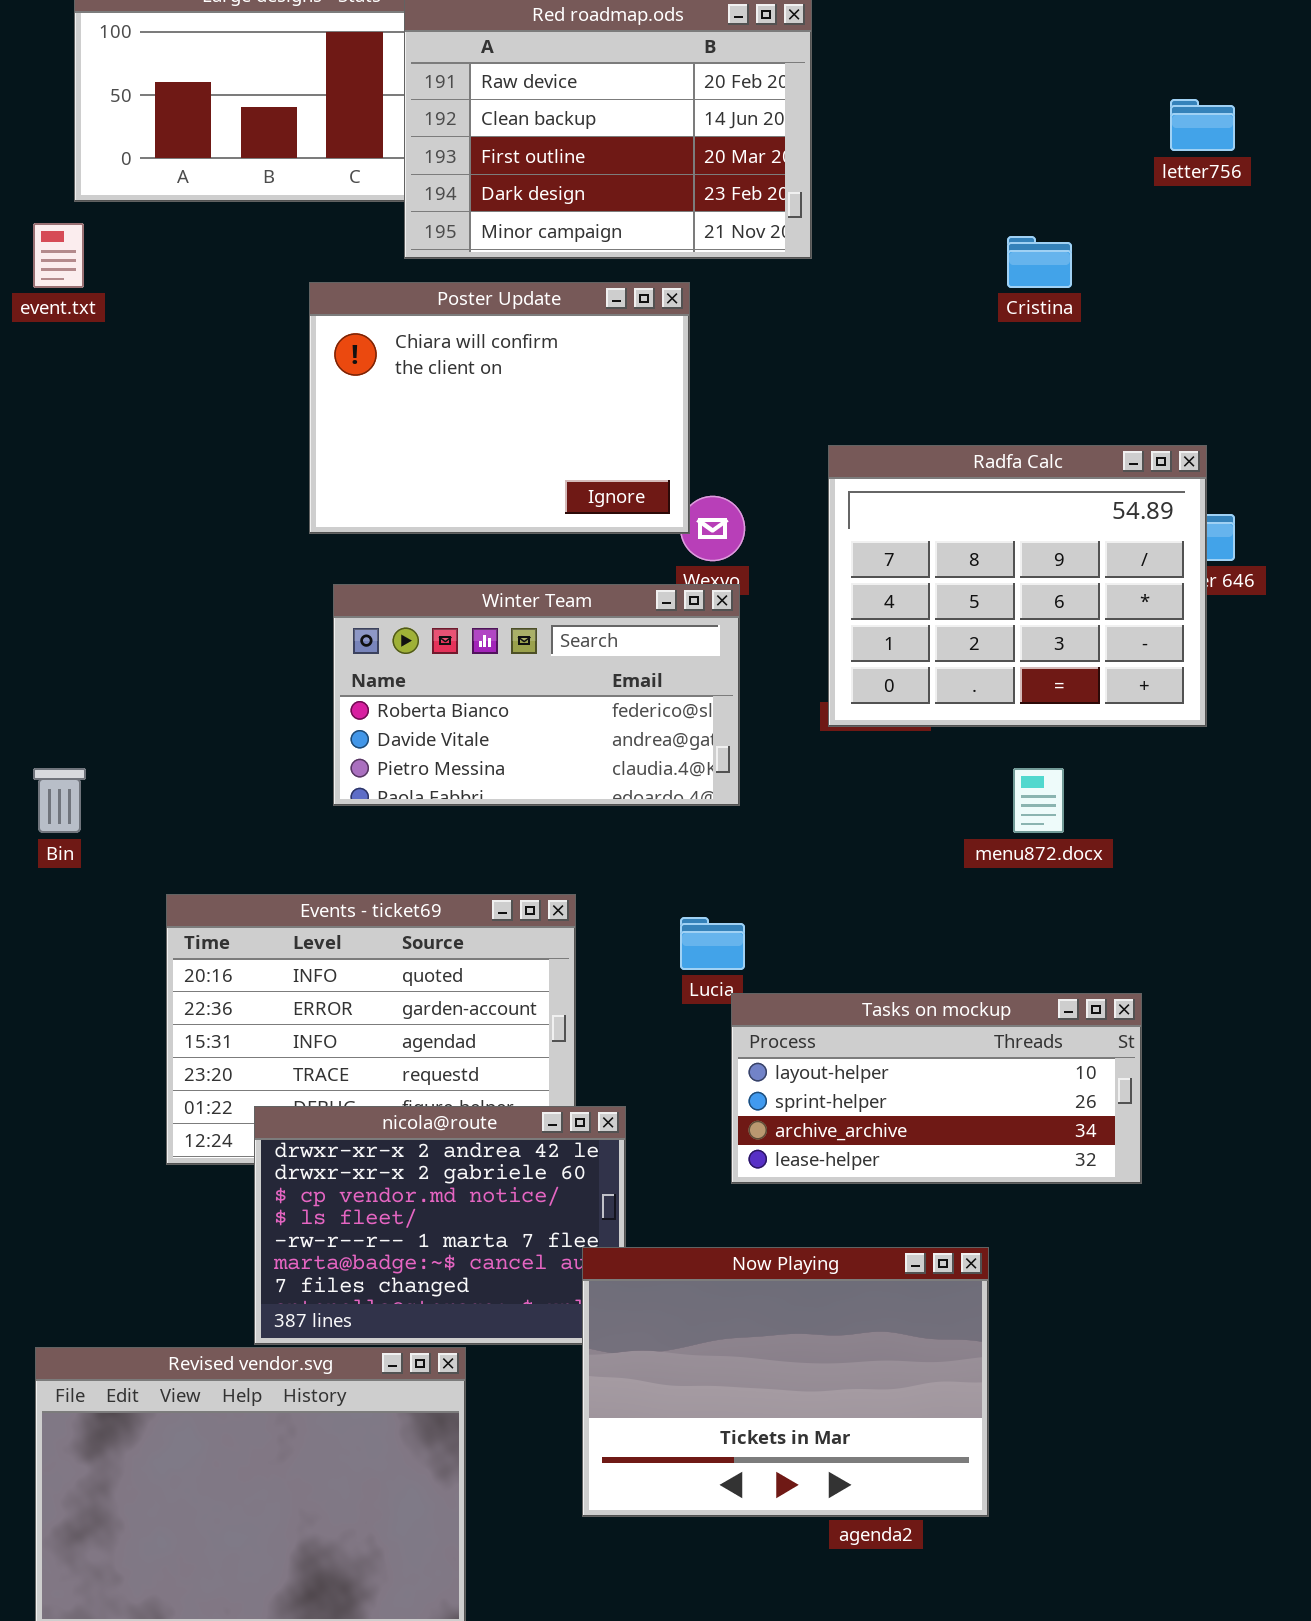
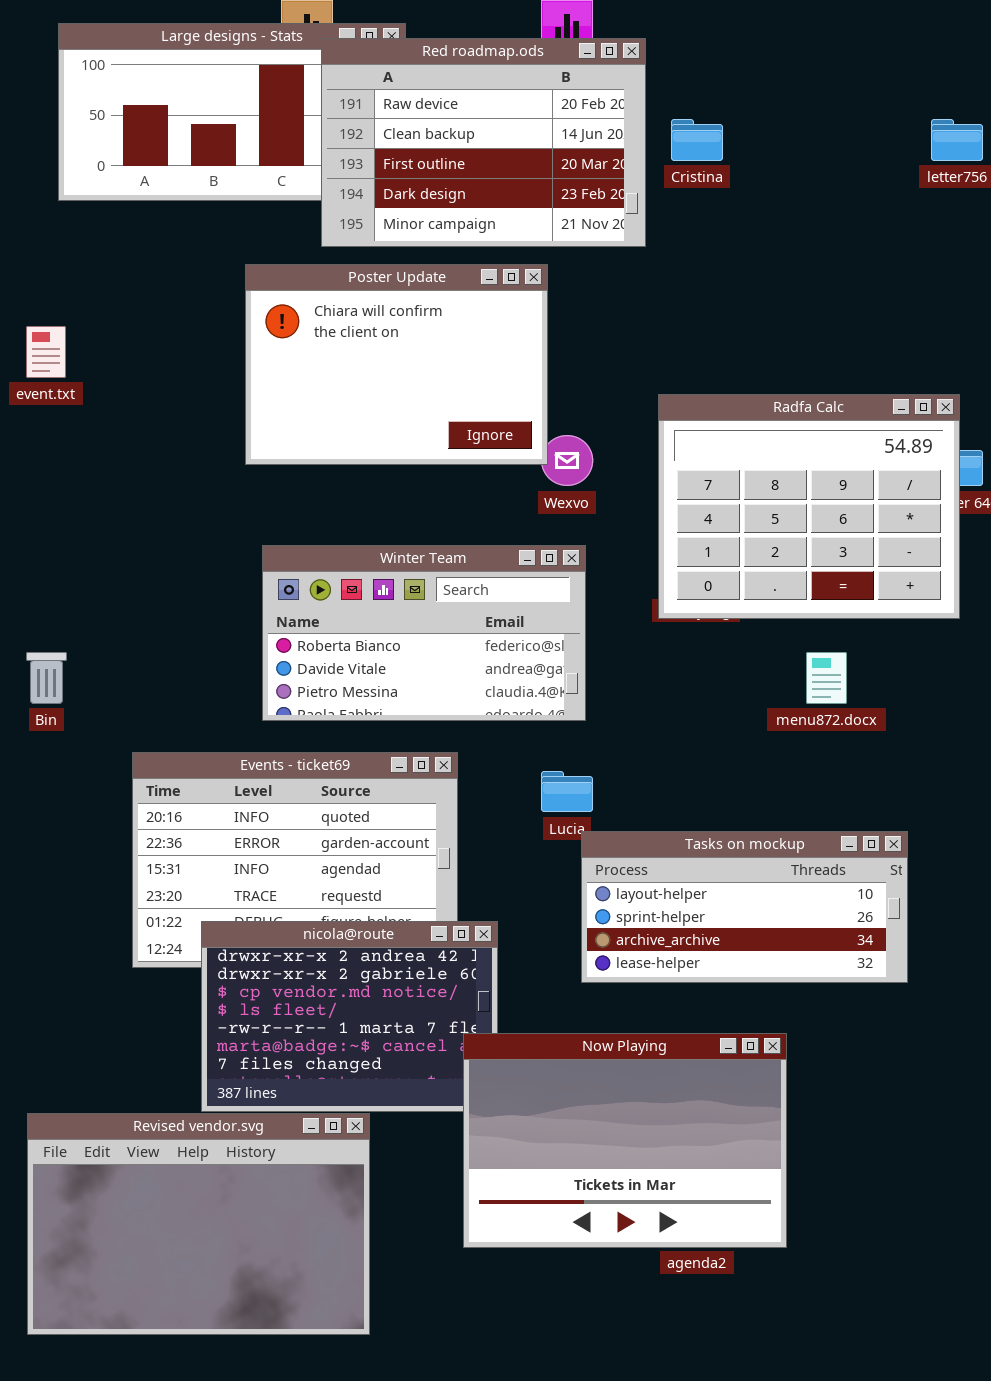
event.txt: [33,223,84,288] -> [26,326,66,378], moved
Cristina: [1007,236,1072,288] -> [671,119,723,161], moved
Winter Team: [333,584,740,806] -> [262,545,586,721], moved

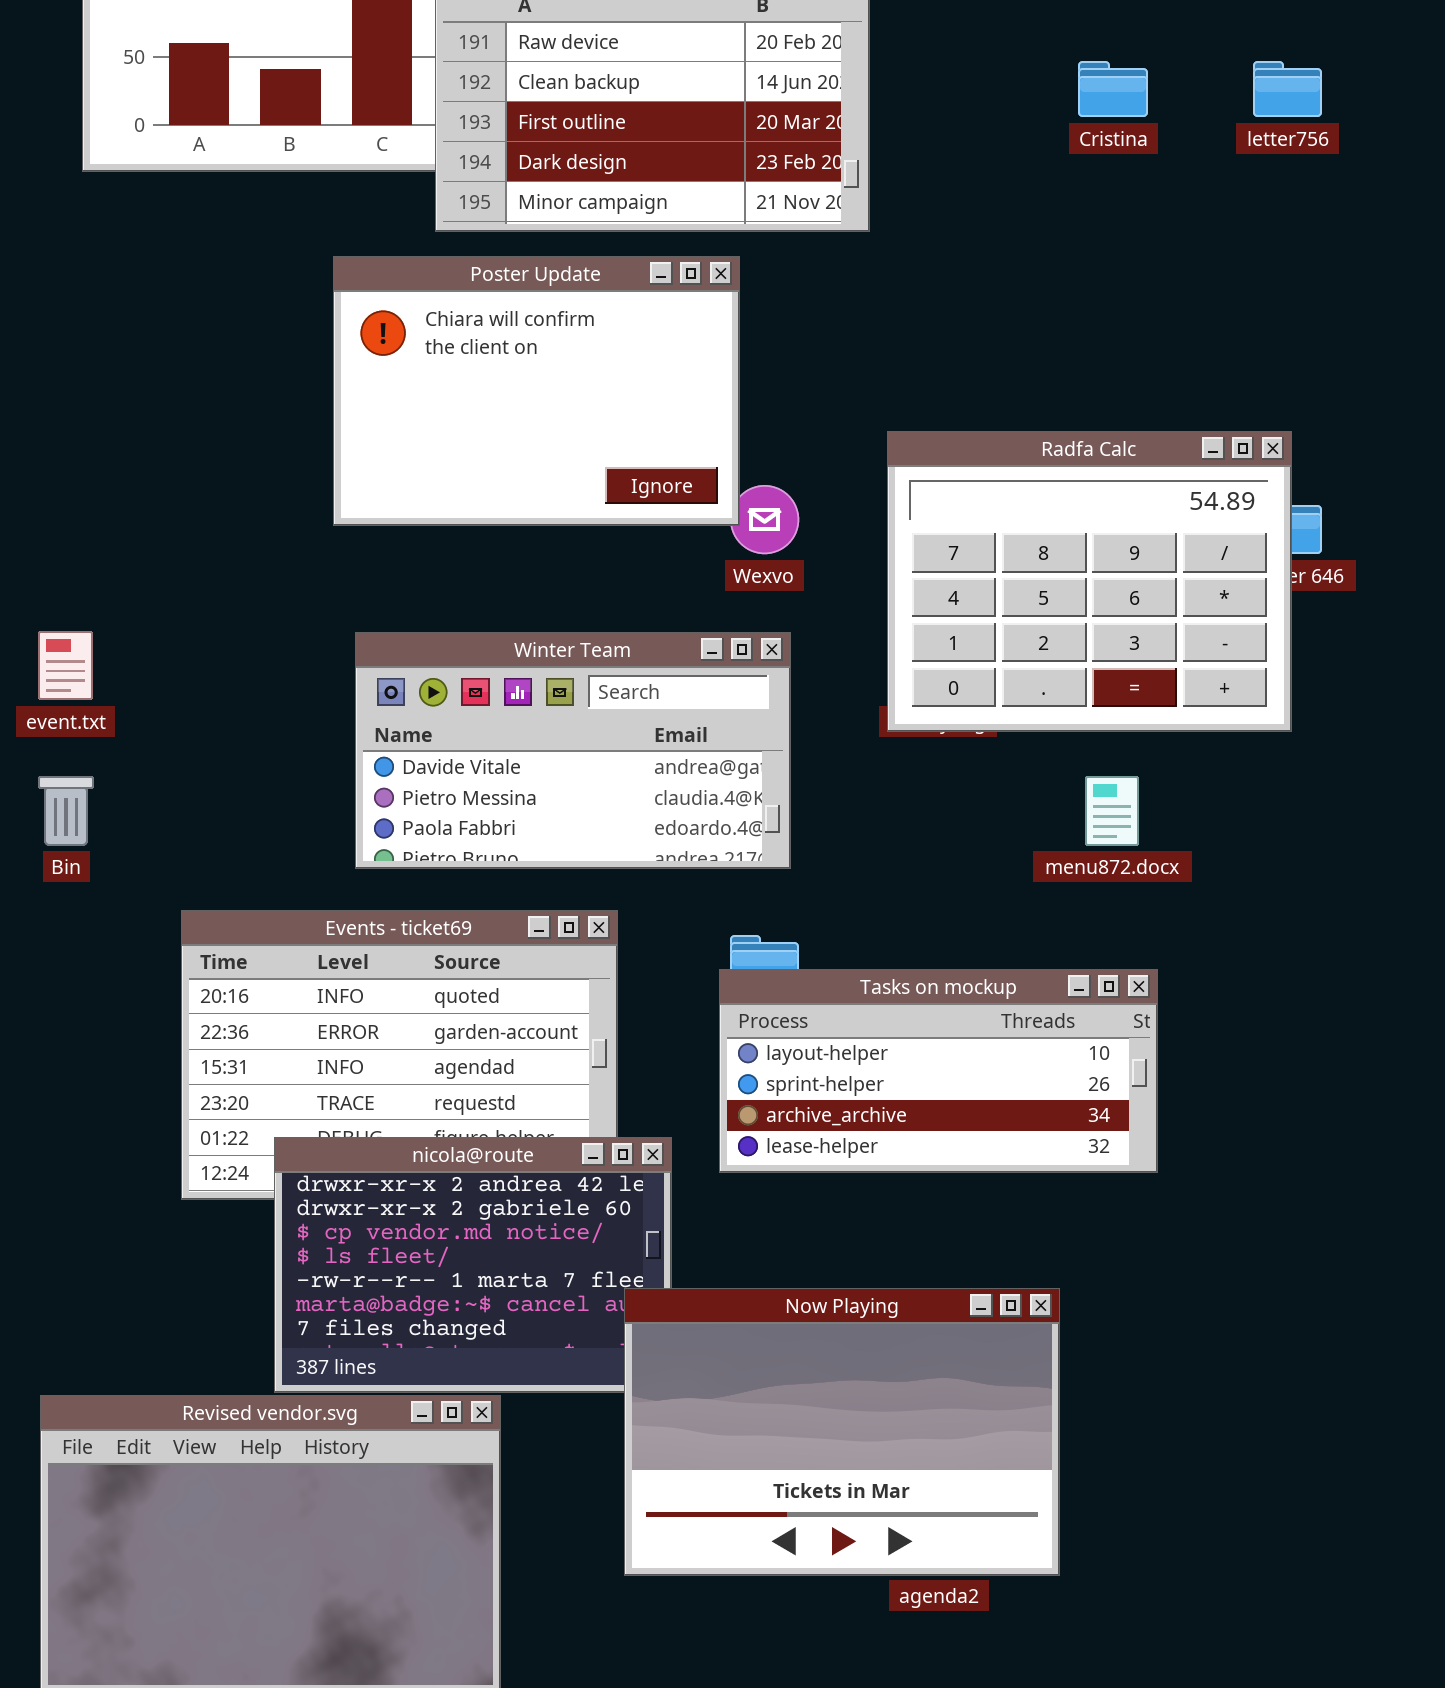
Cristina: [671,119,723,161] -> [1078,61,1148,117], moved
event.txt: [26,326,66,378] -> [38,631,93,700], moved
Winter Team: [262,545,586,721] -> [355,632,791,869], scrolled down 1 row
Tasks on mockup: [581,831,908,983] -> [719,969,1158,1173], moved

